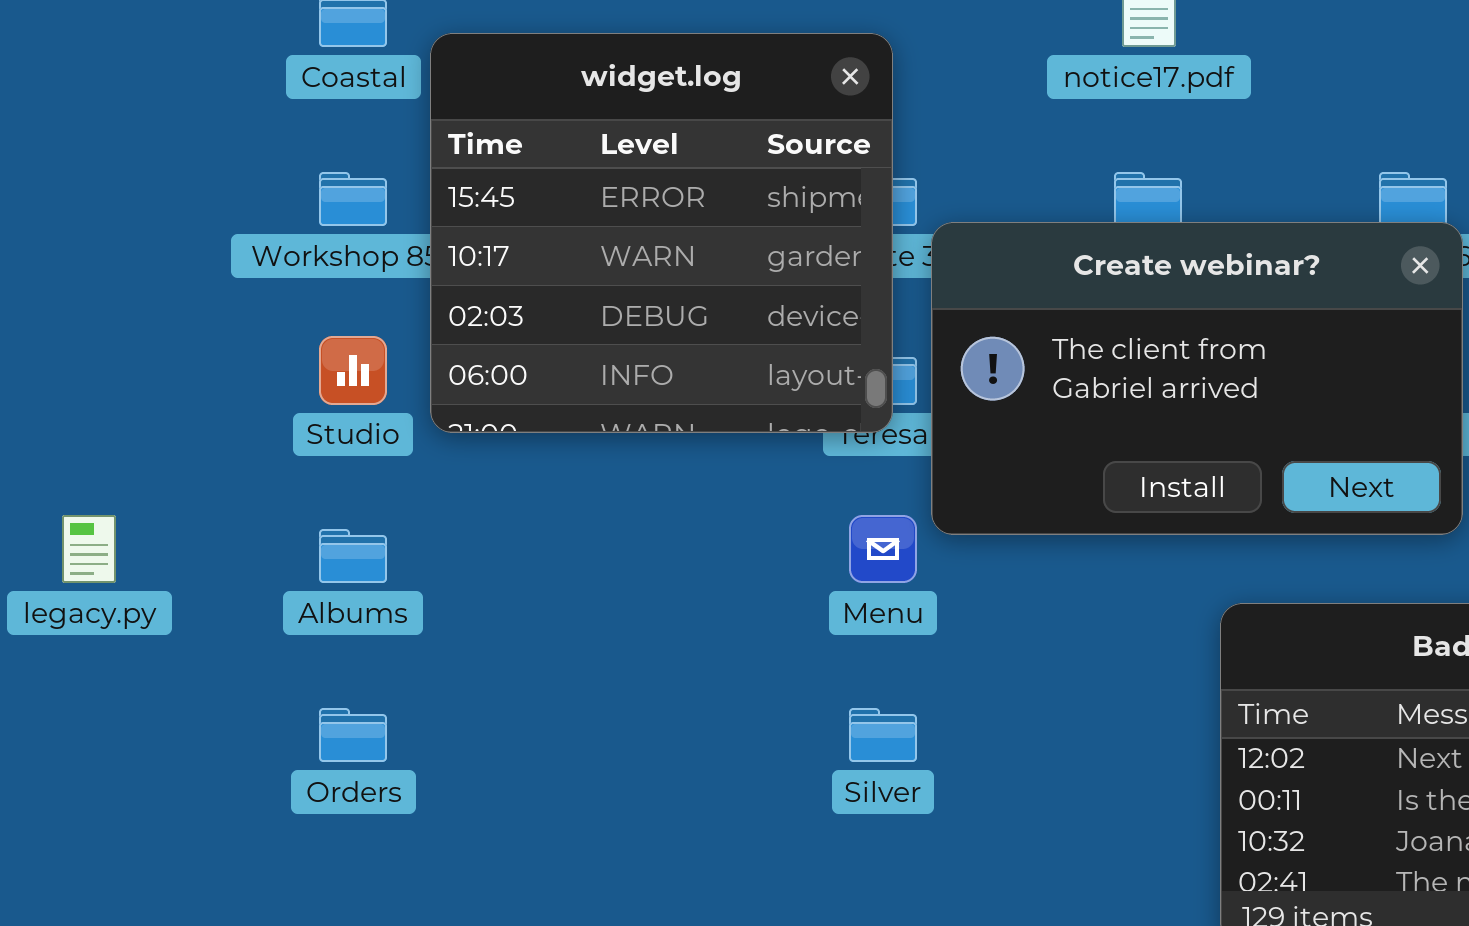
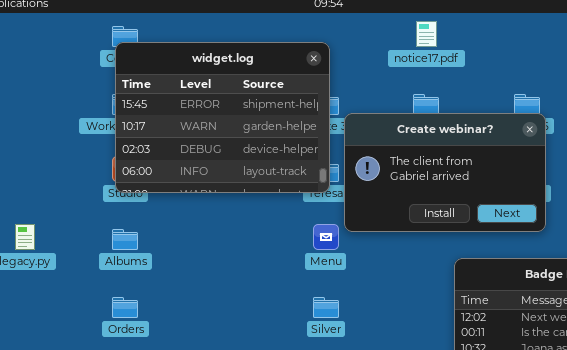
widget.log: [430,33,893,433] -> [115,42,330,193], resized

